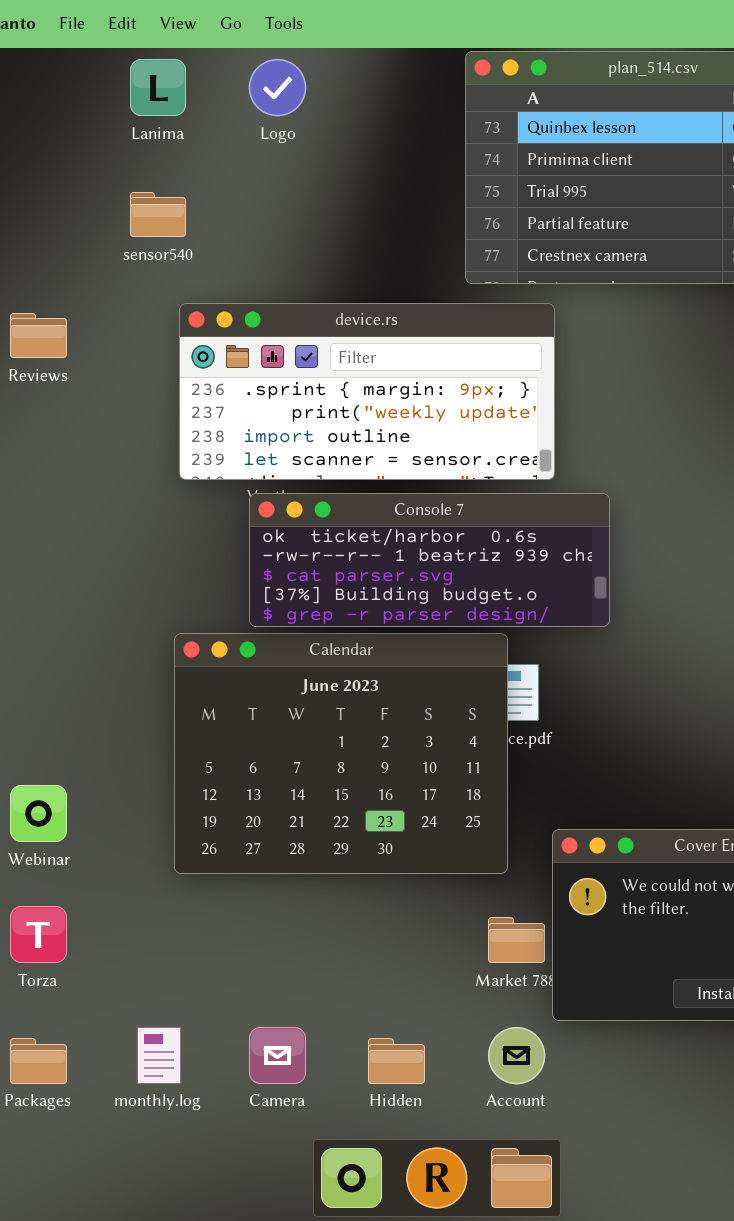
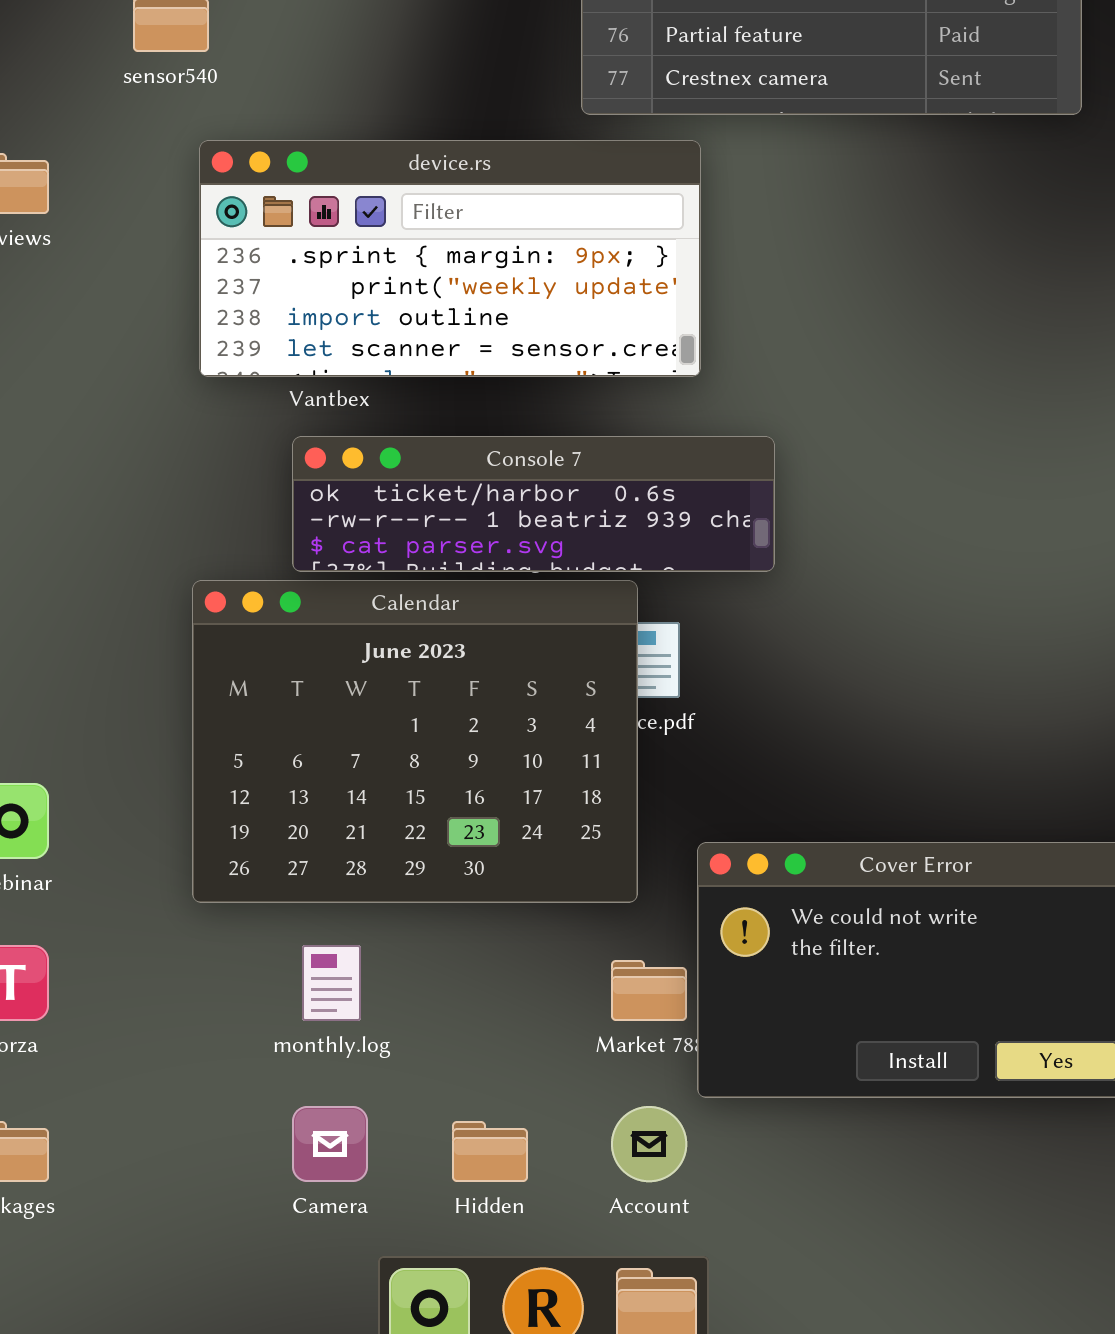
Console 7: [249,493,610,627] -> [292,436,775,572], resized
monthly.log: [137,1027,181,1084] -> [302,945,361,1021], moved

